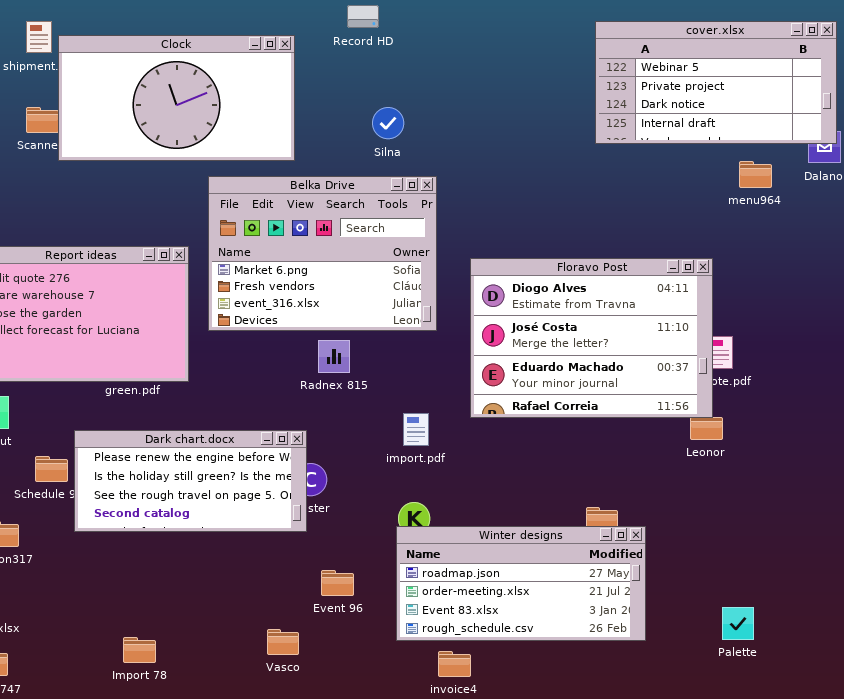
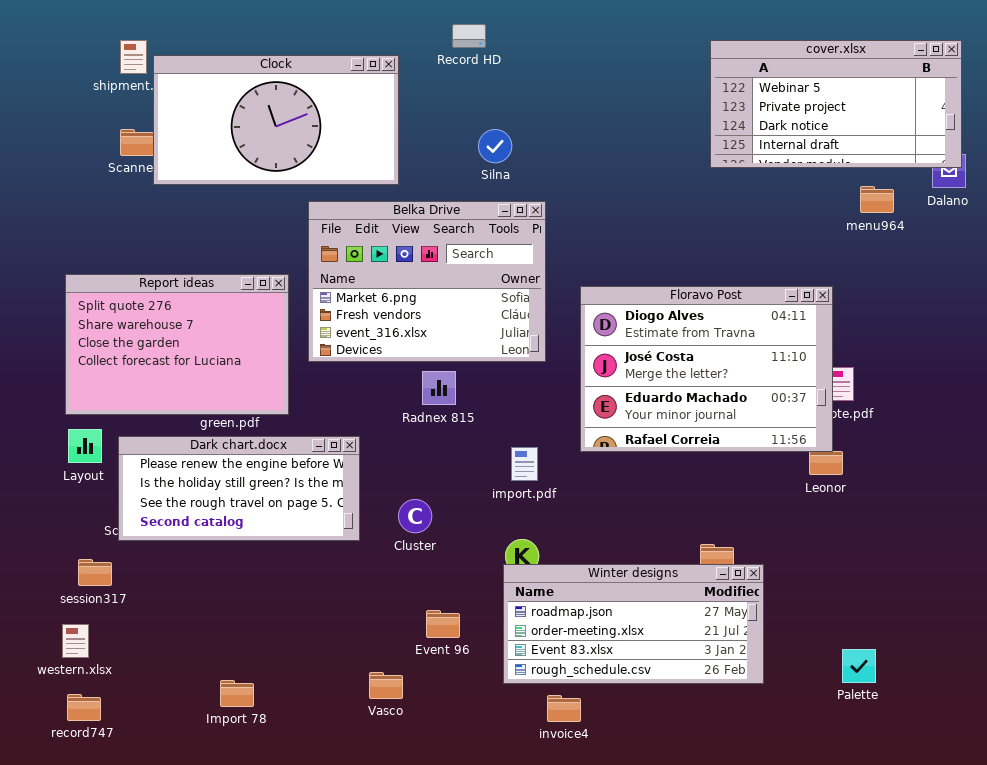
Dark chart.docx: [74,430,307,532] -> [118,436,360,541], moved

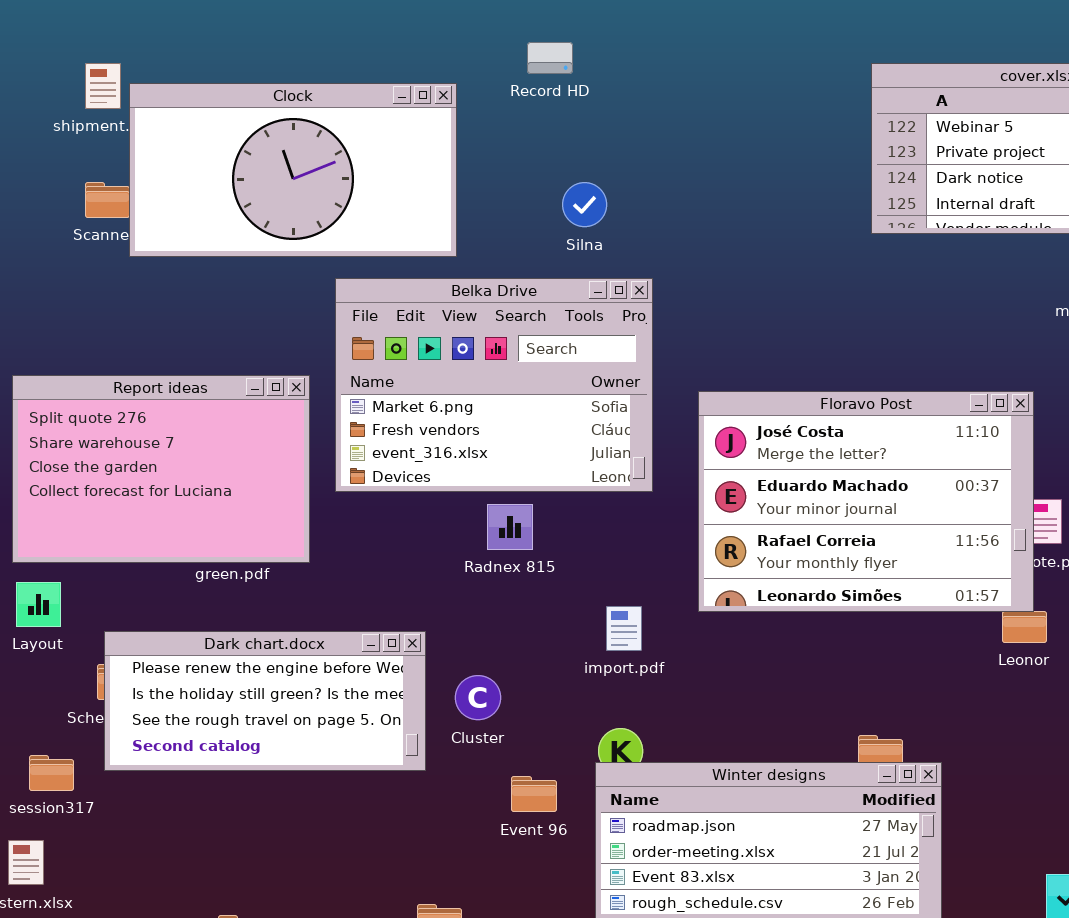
Floravo Post: [580,286,833,452] -> [698,391,1034,612], scrolled down 1 row
Dark chart.docx: [118,436,360,541] -> [104,631,426,771], moved
Event 96: [426,610,460,638] -> [511,776,557,812], moved

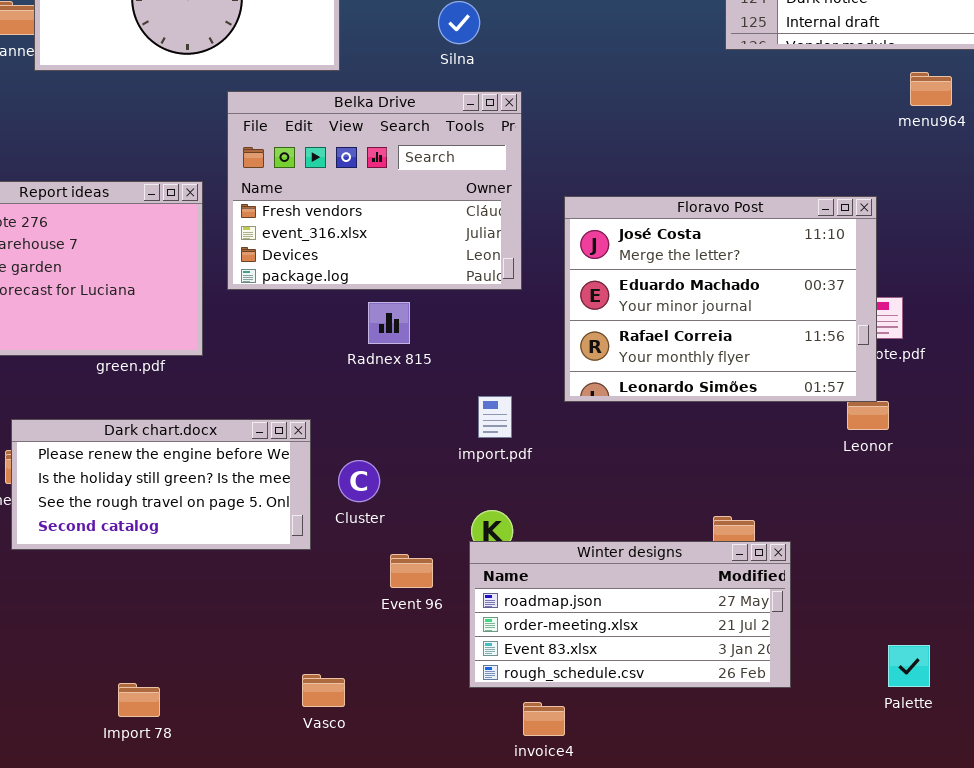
Belka Drive: [335,278,653,492] -> [227,91,522,290], scrolled down 1 row

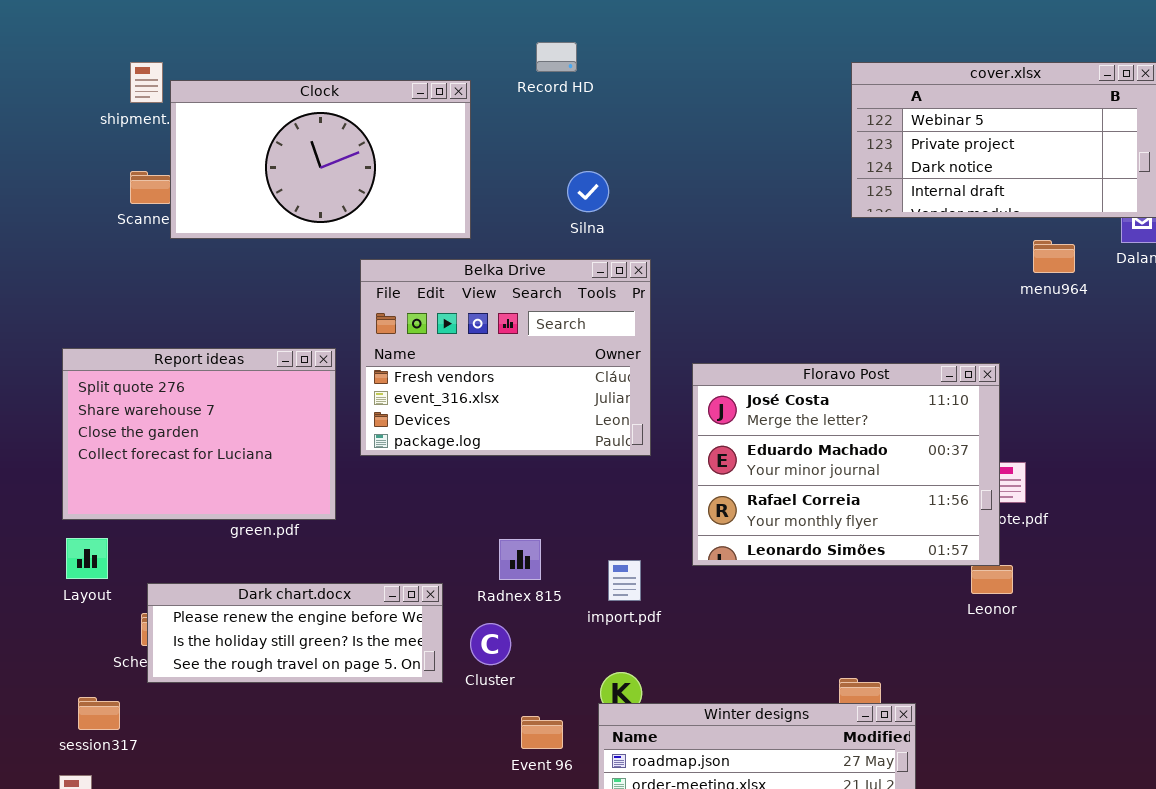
Radnex 815: [368,302,410,344] -> [499,539,541,580], moved
Dark chart.docx: [11,419,311,550] -> [147,583,443,683], resized

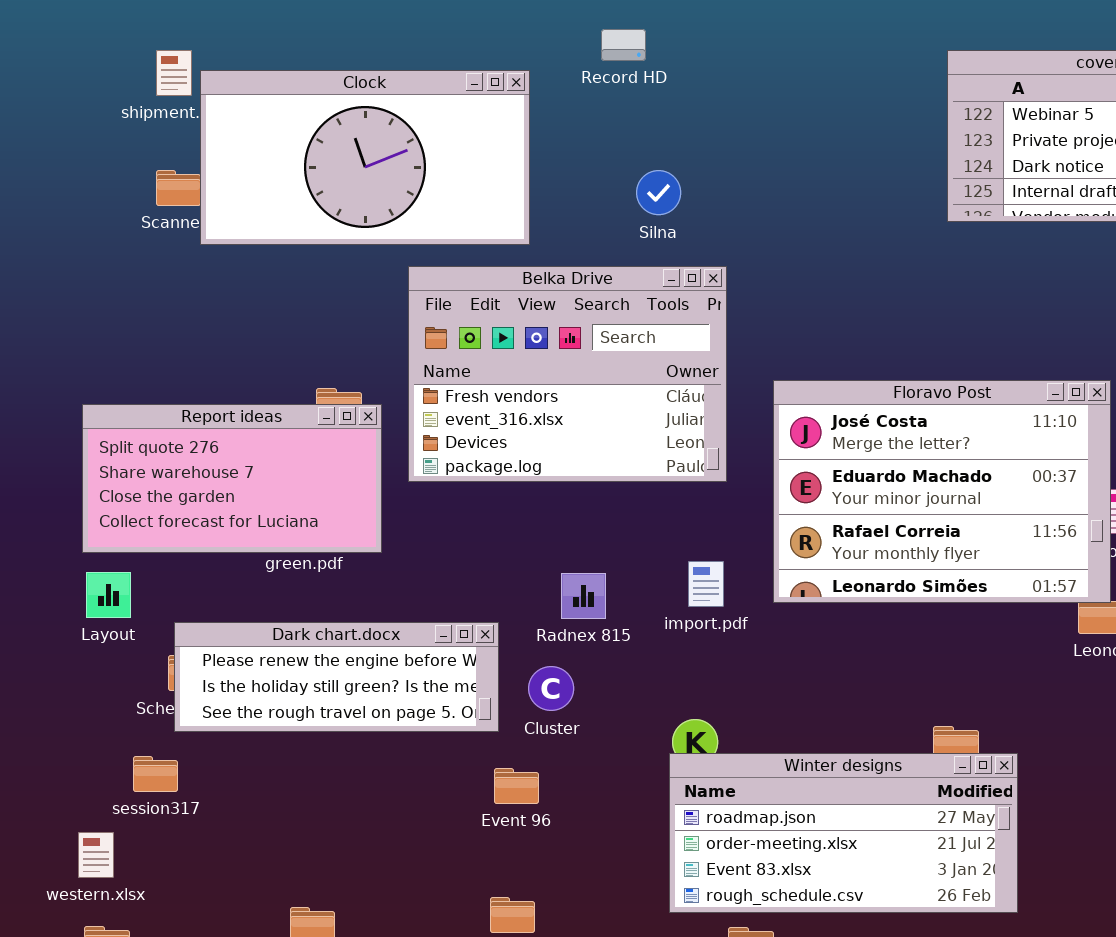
Report ideas: [62,348,336,520] -> [82,404,382,553], resized
import.pdf: [608,560,641,601] -> [688,561,724,607], moved
session317: [78,697,120,730] -> [133,756,178,792], moved
Event 96: [521,716,563,749] -> [494,768,539,804], moved

